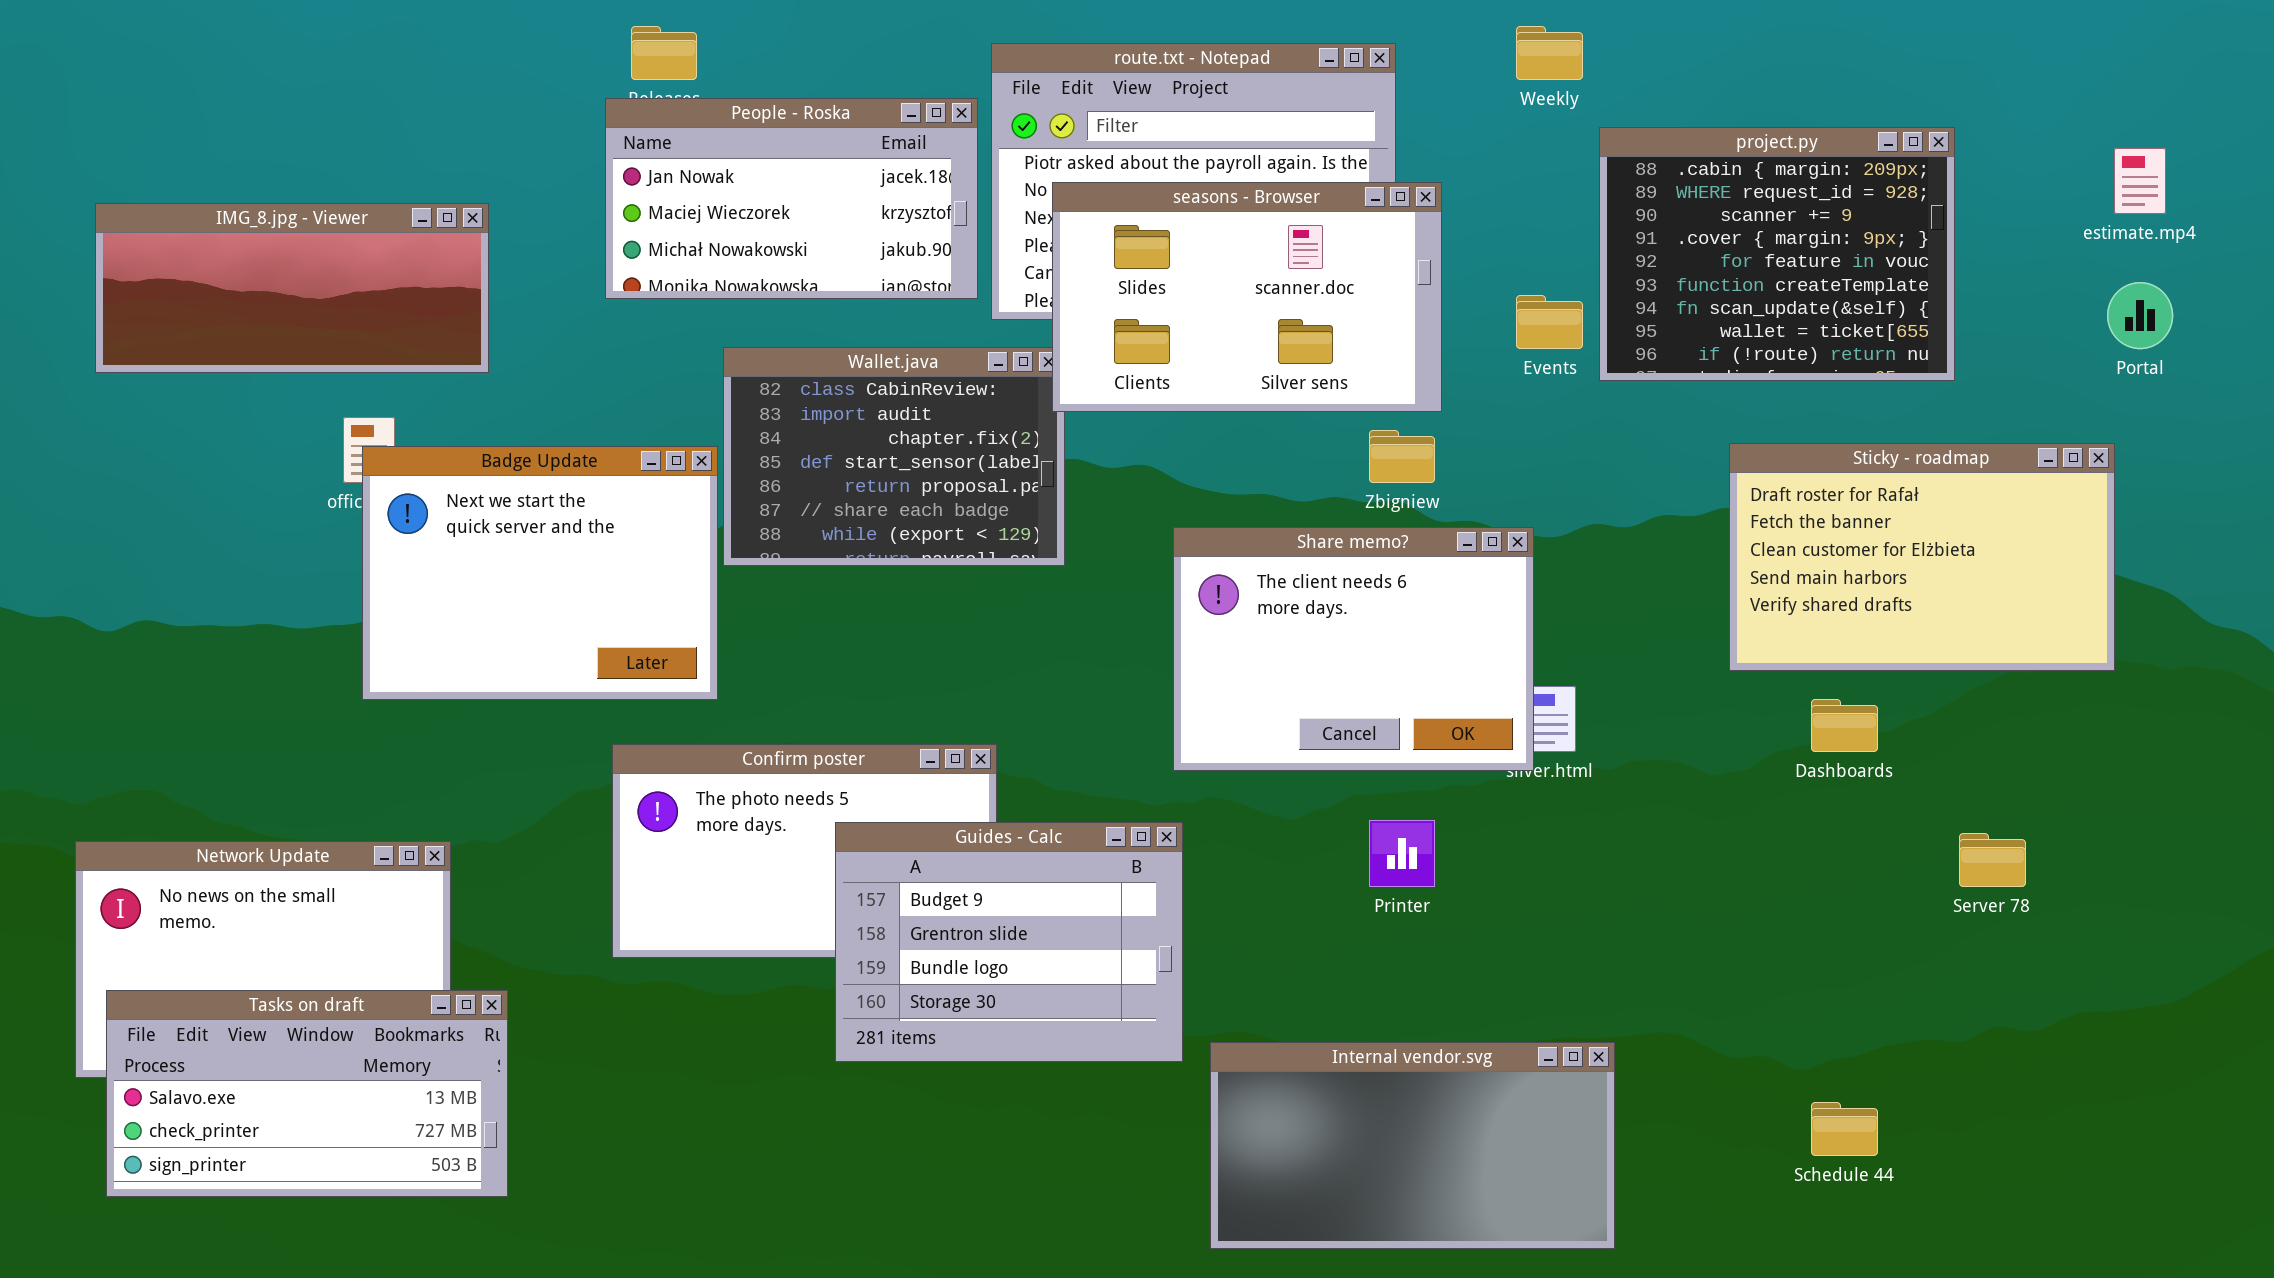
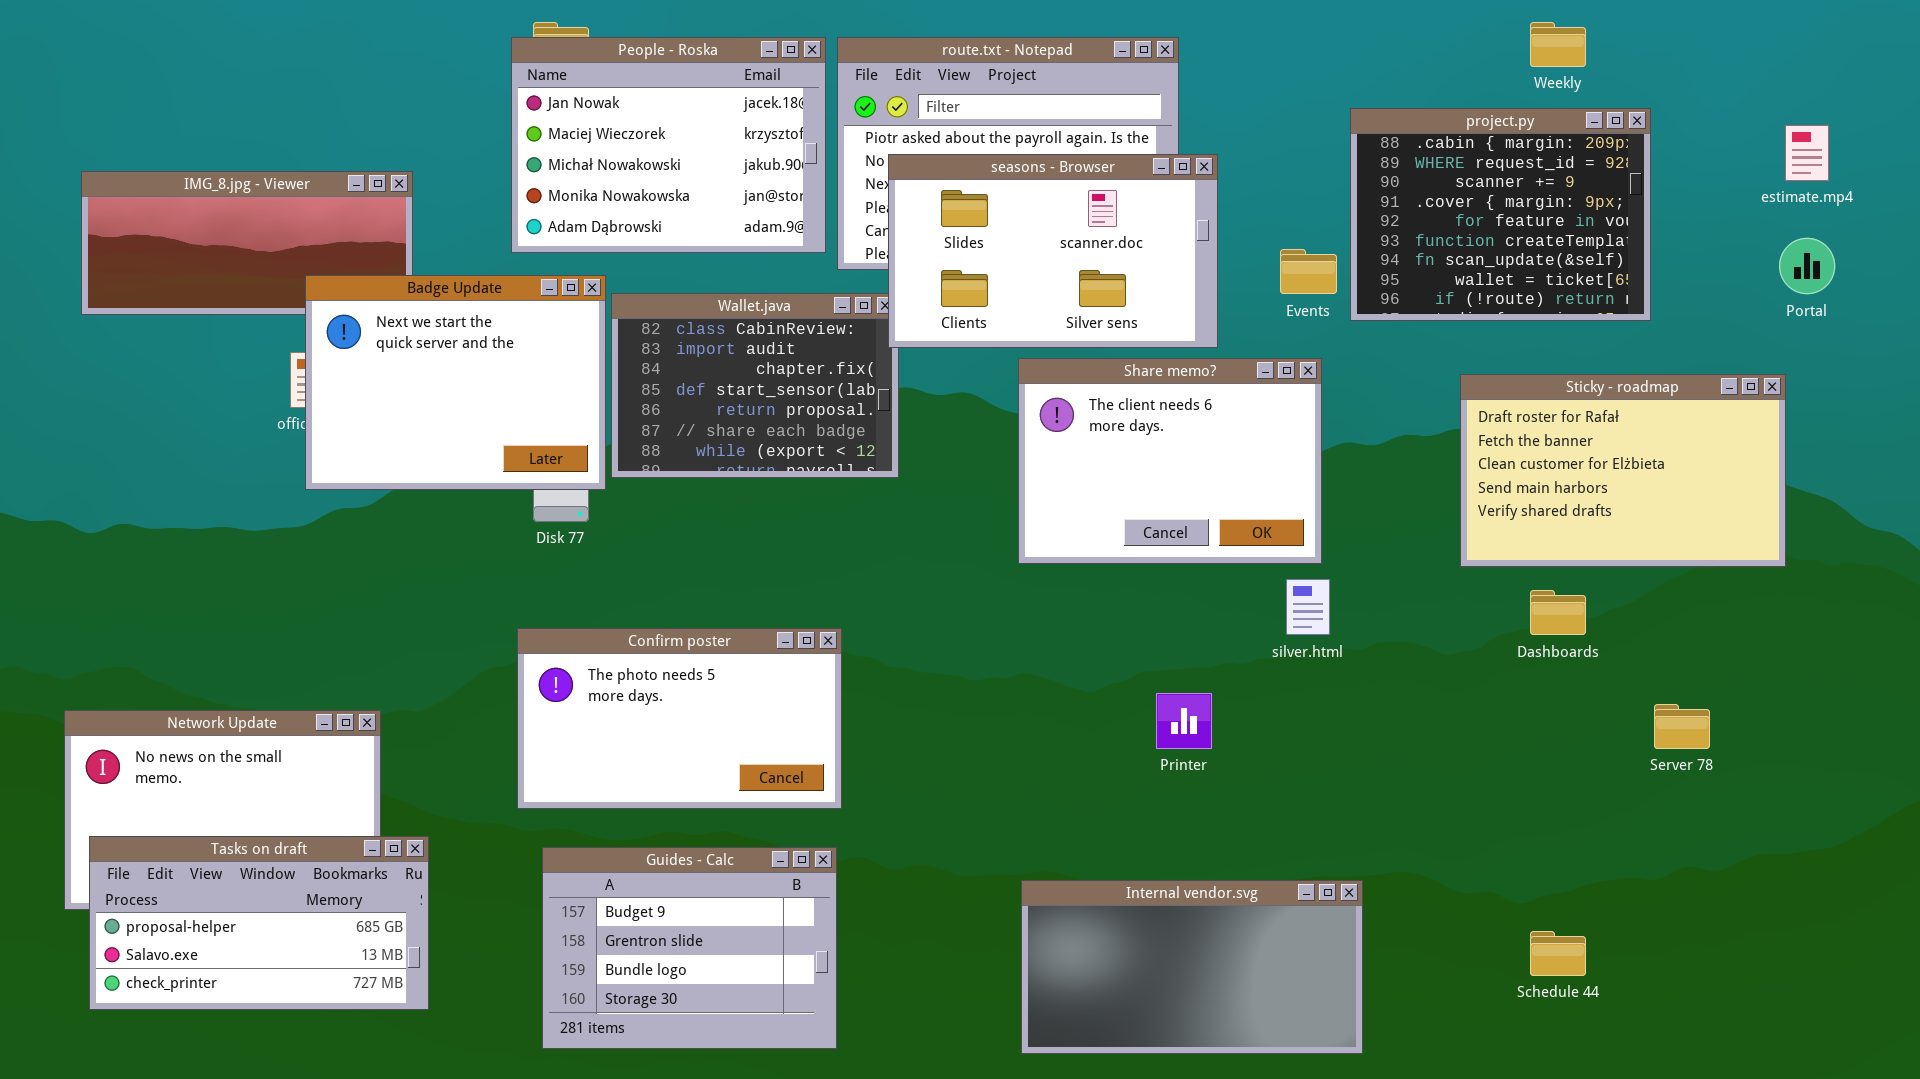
Weekly: [1516,26,1583,80] -> [1530,22,1586,67], moved
People - Roska: [605,98,978,299] -> [511,37,826,253], resized
Badge Update: [362,446,718,700] -> [305,275,606,490], moved
Share memo?: [1173,527,1534,771] -> [1018,358,1322,564], moved
Guides - Calc: [835,822,1183,1062] -> [542,847,837,1049], moved
Tasks on draft: [106,990,508,1197] -> [89,836,429,1010], scrolled up 1 row

